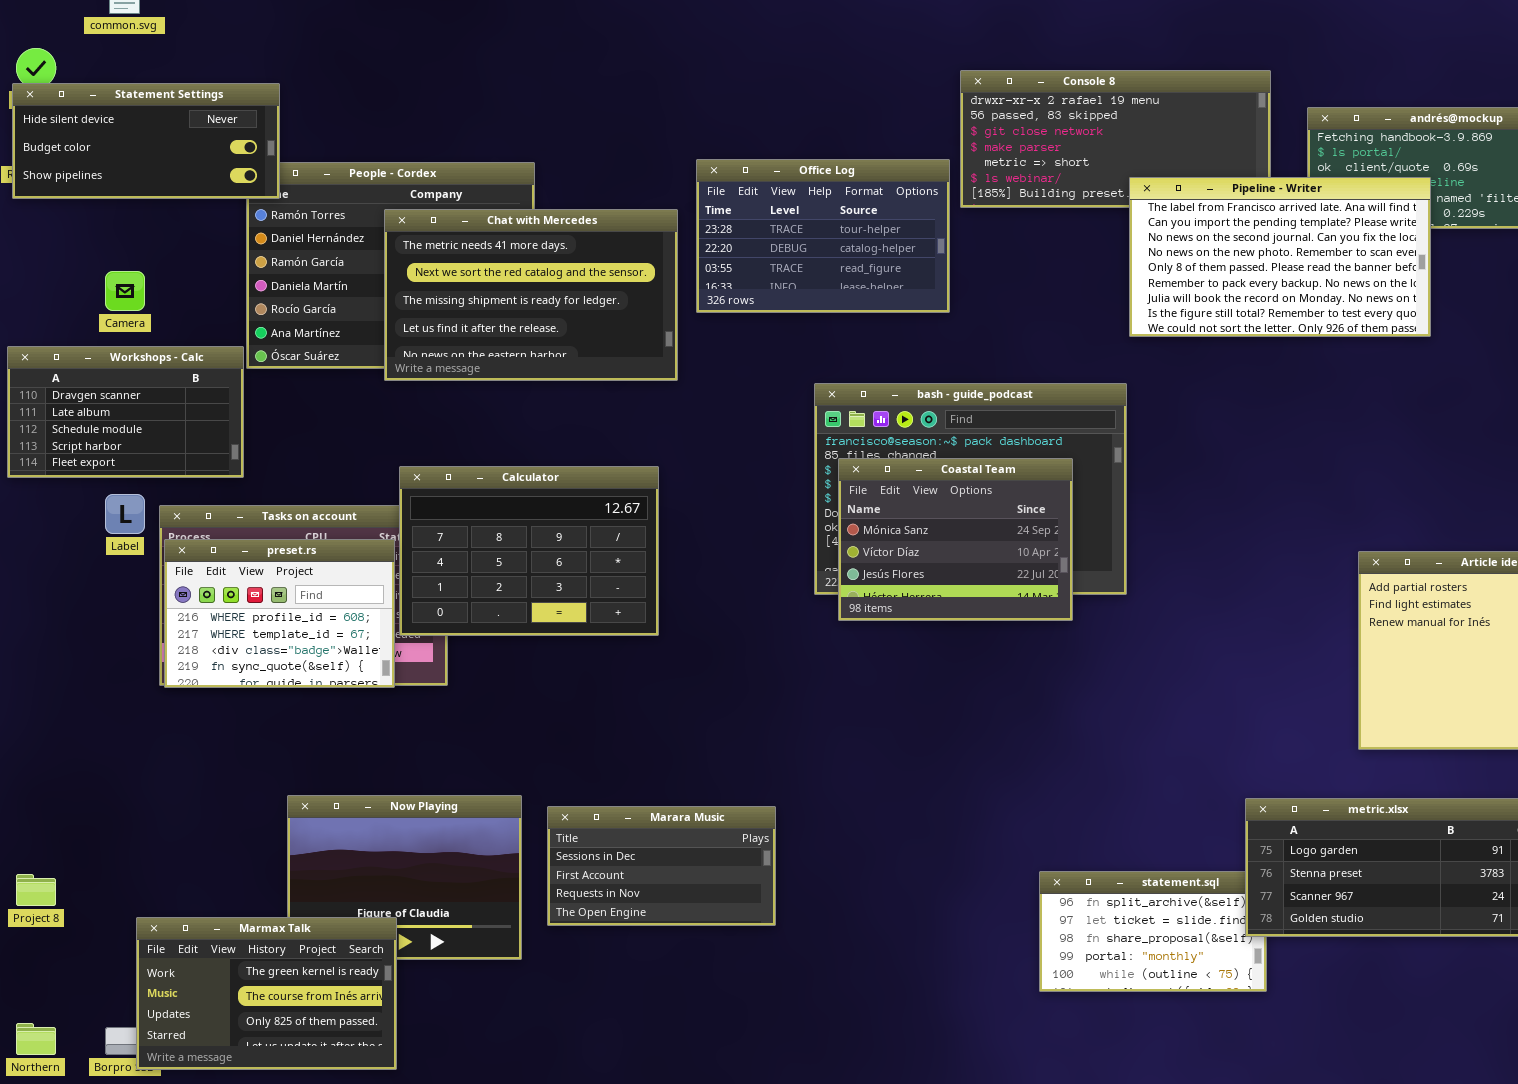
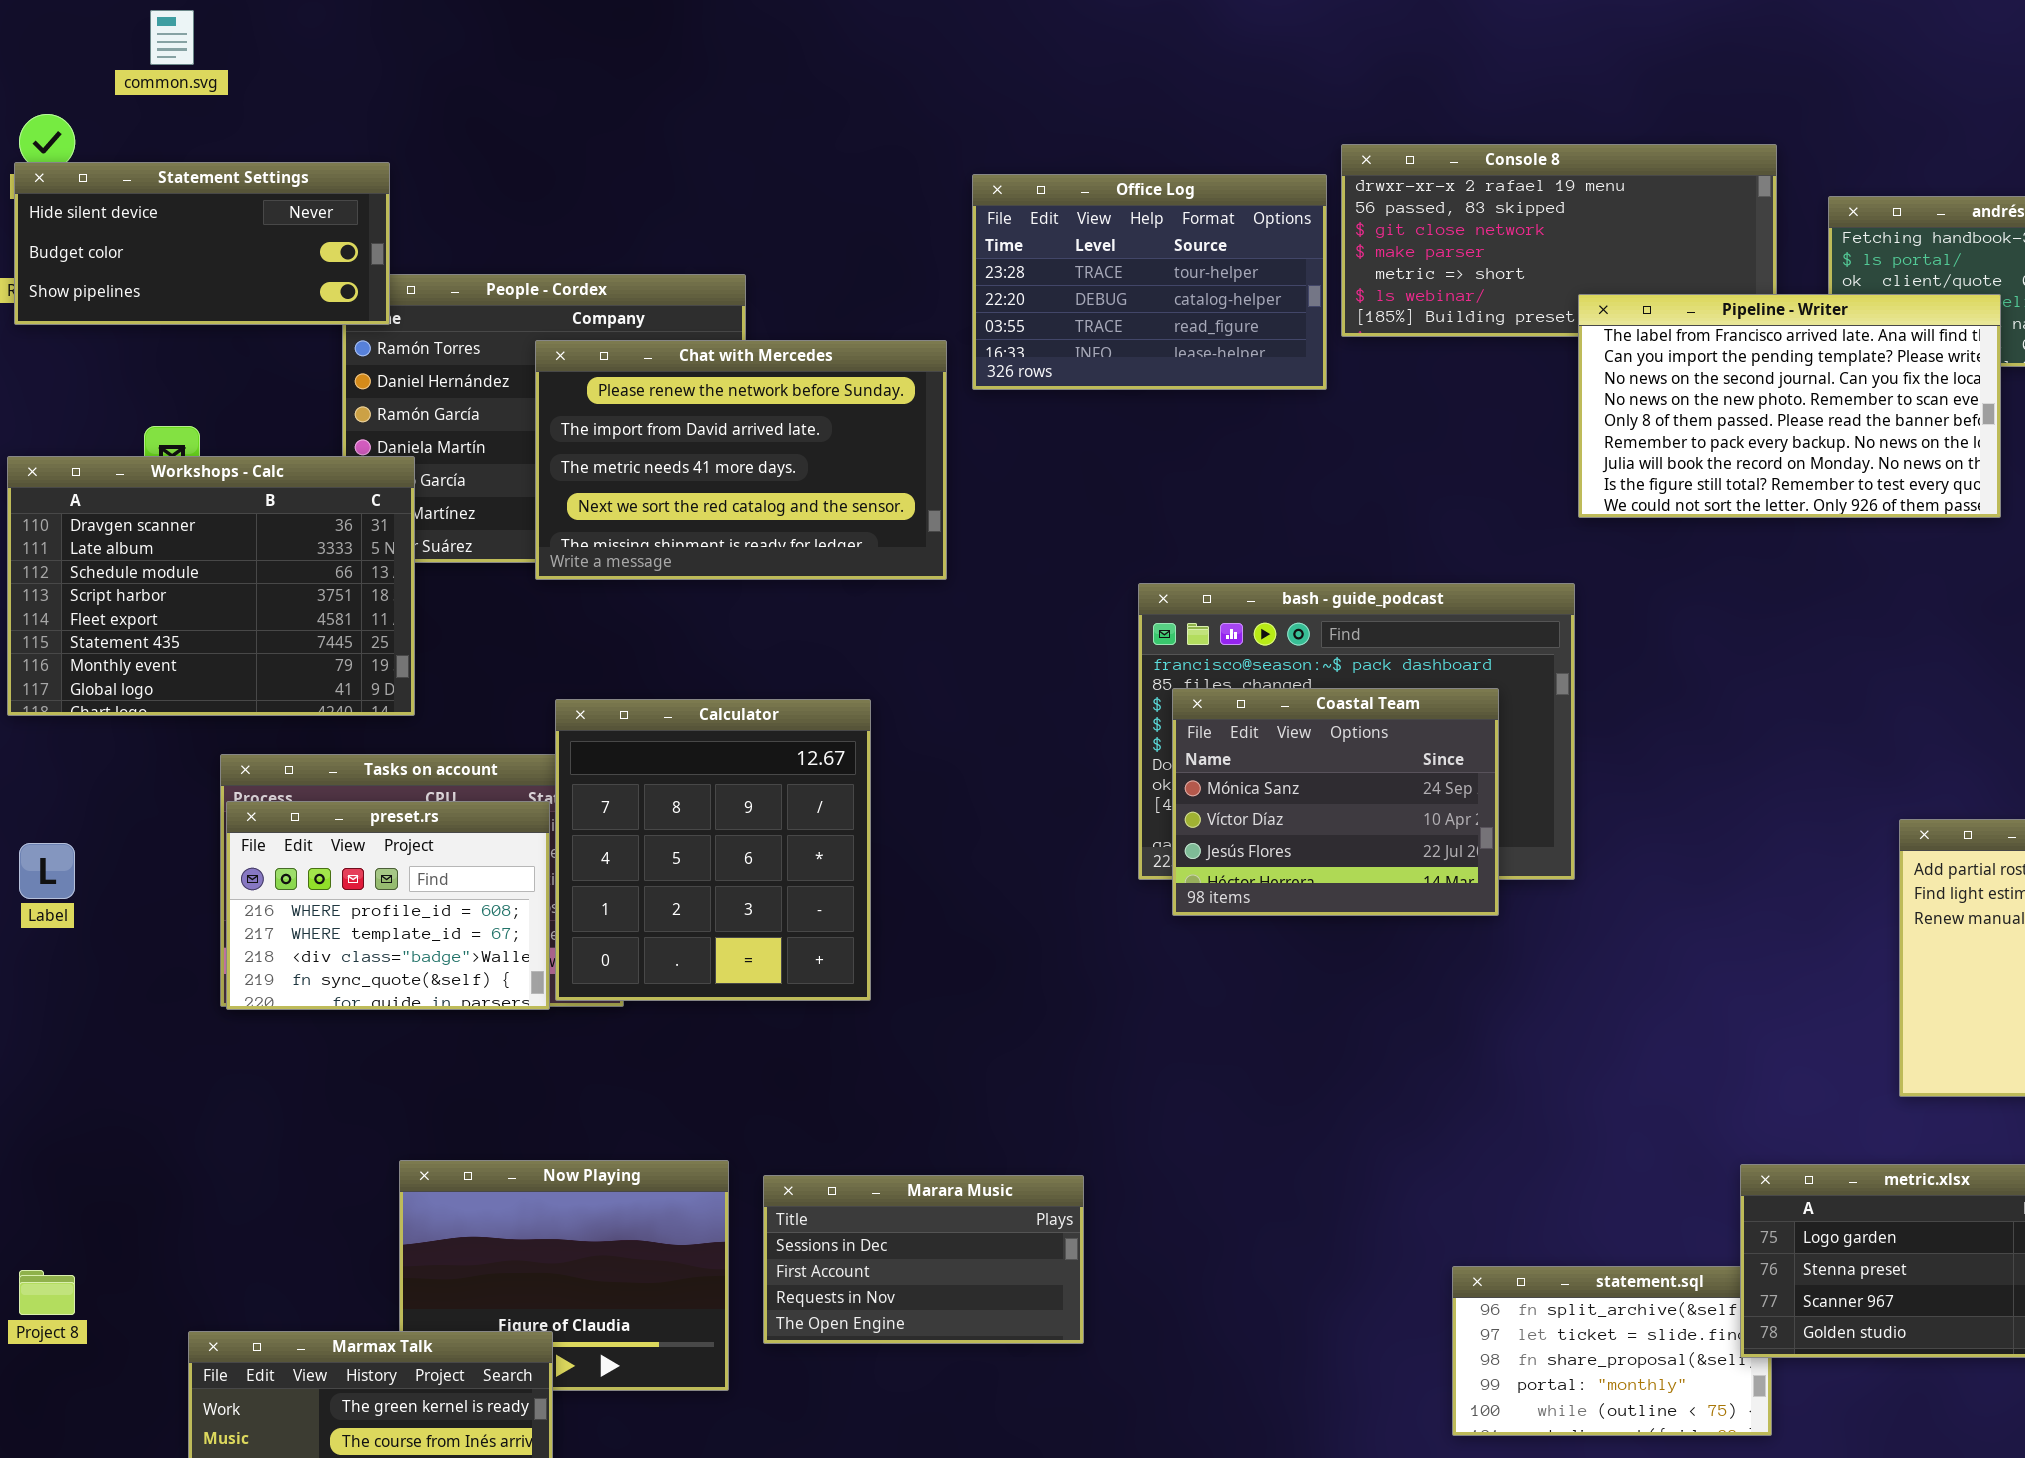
Office Log: [696,159,950,313] -> [972,174,1327,390], moved
Chat with Mercedes: [384,209,678,381] -> [535,340,947,580], scrolled up 2 rows
Workshops - Calc: [7,346,244,478] -> [7,456,415,716], resized
Calculator: [399,466,659,636] -> [555,699,871,1001], resized
Label: [105,494,145,534] -> [19,843,75,899], moved

